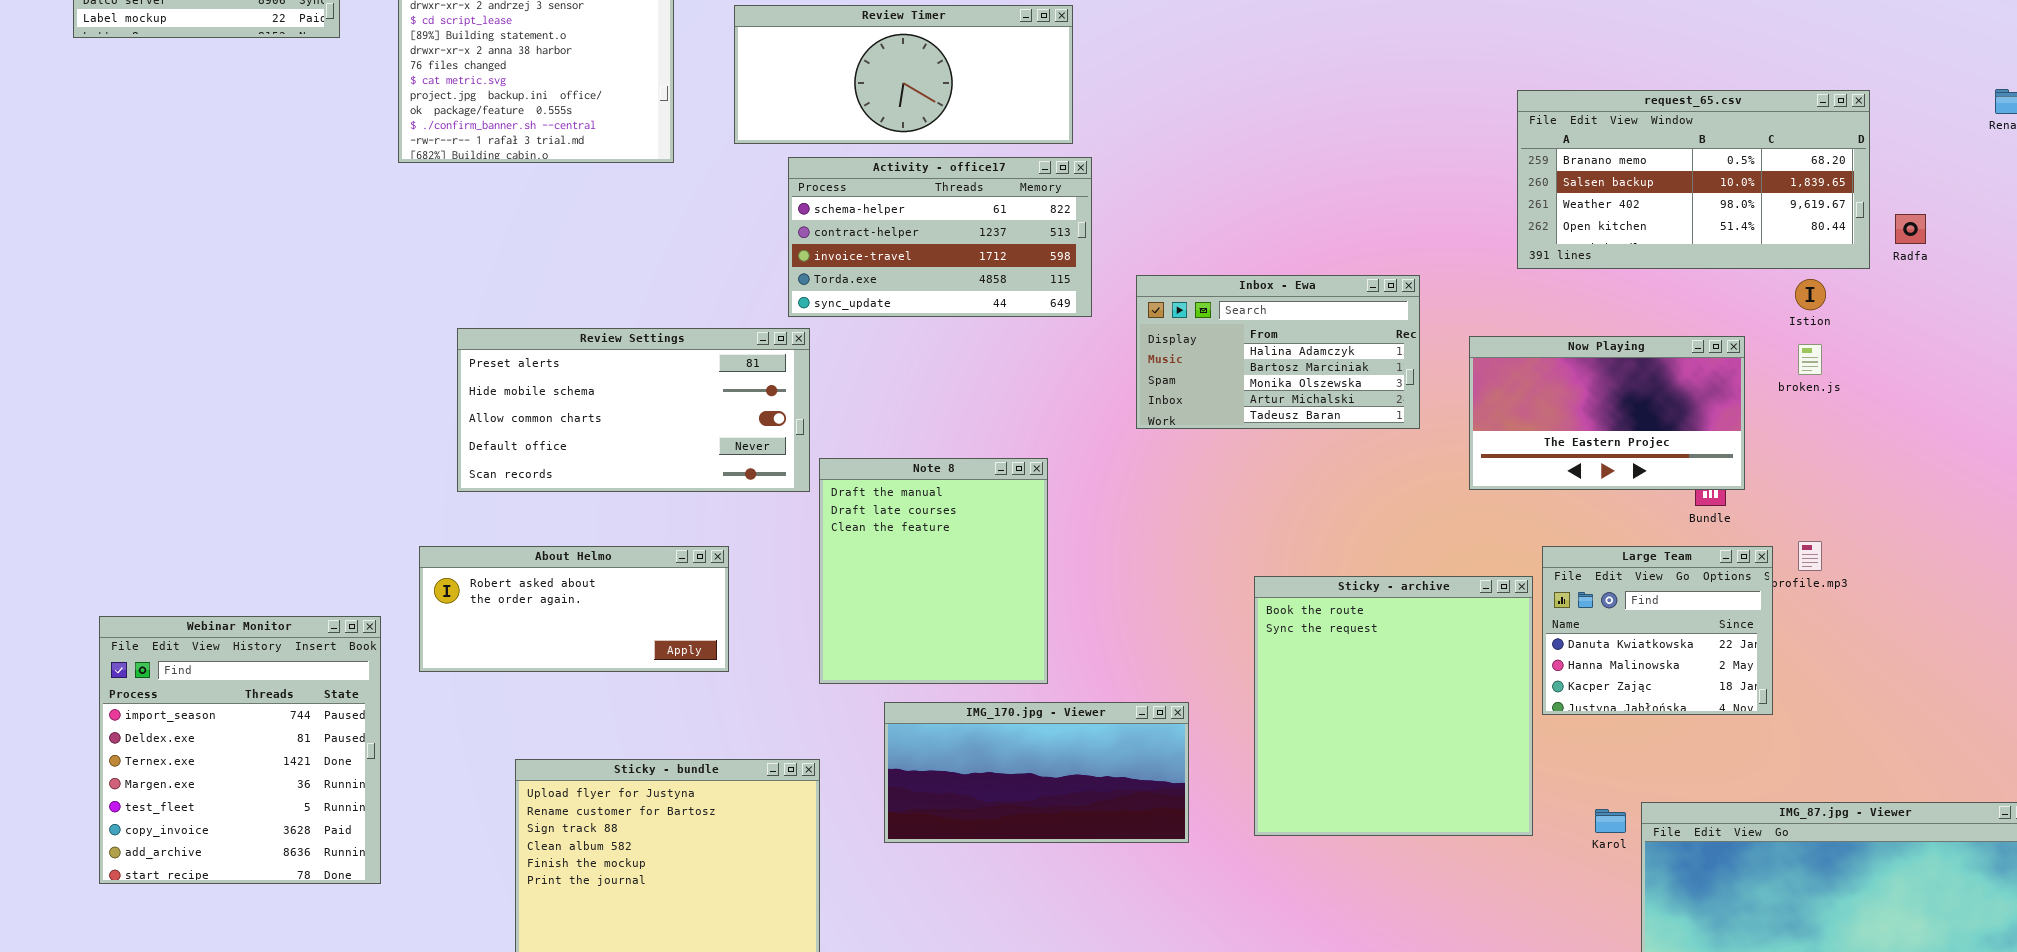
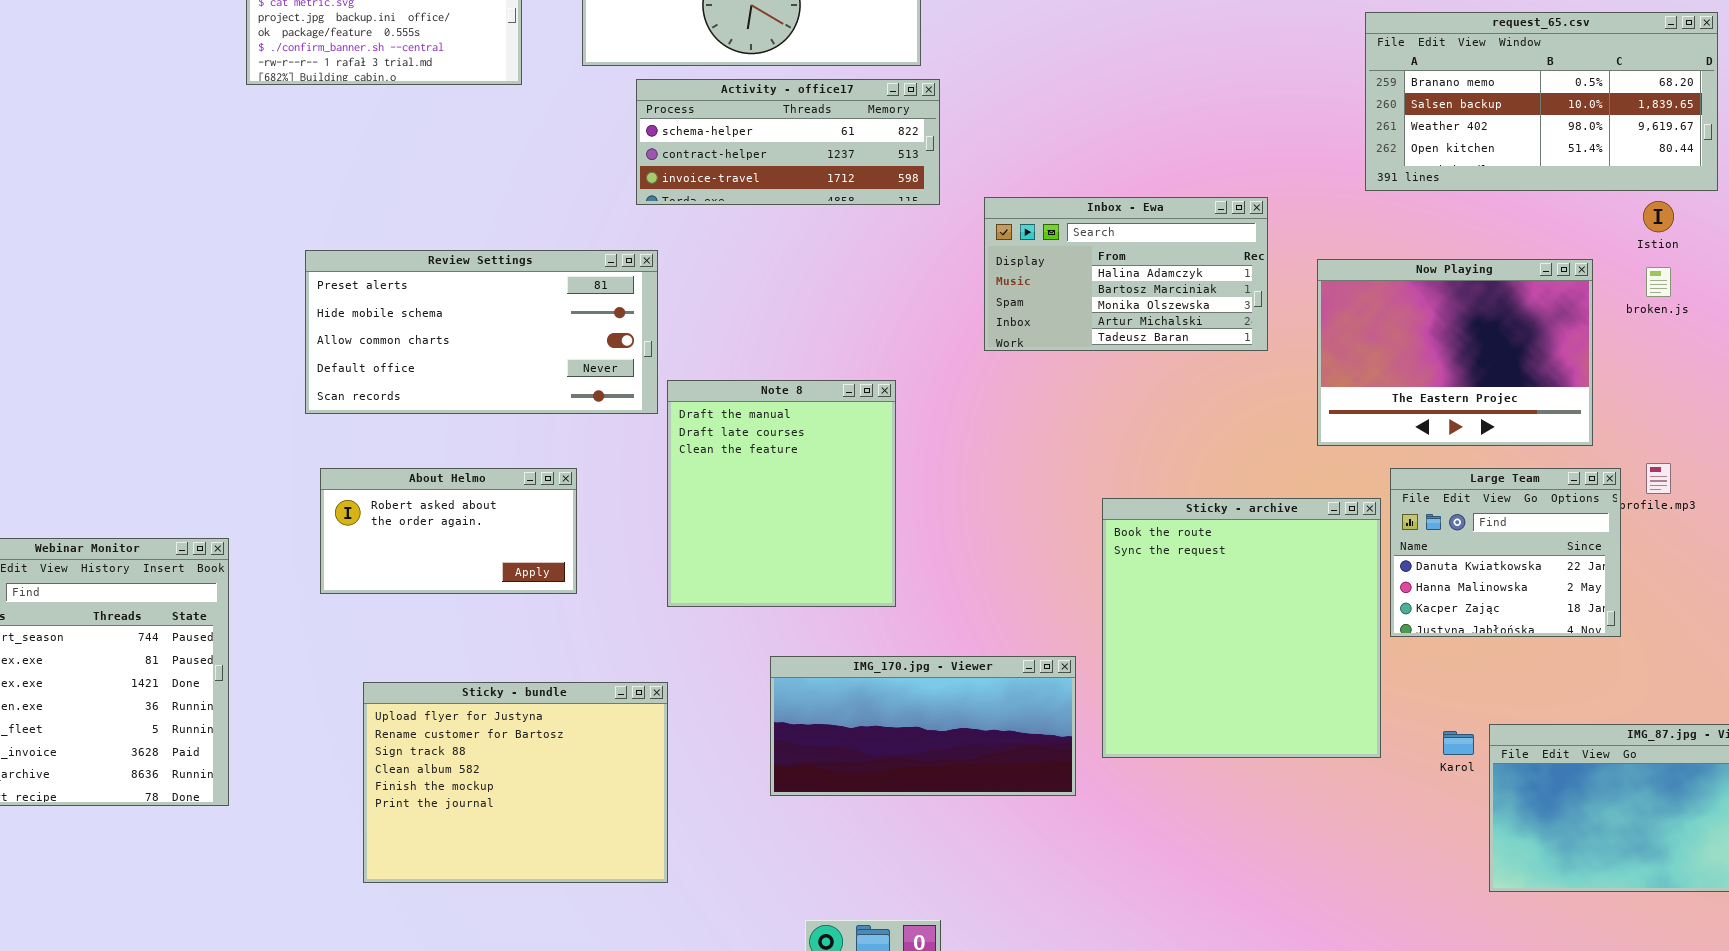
Activity - office17: [788,157,1092,317] -> [636,79,940,205], resized
Now Playing: [1469,336,1745,490] -> [1317,259,1593,446], resized
About Helmo: [419,546,729,672] -> [320,468,577,594], resized
IMG_170.jpg - Viewer: [884,702,1189,843] -> [770,656,1076,796], moved

